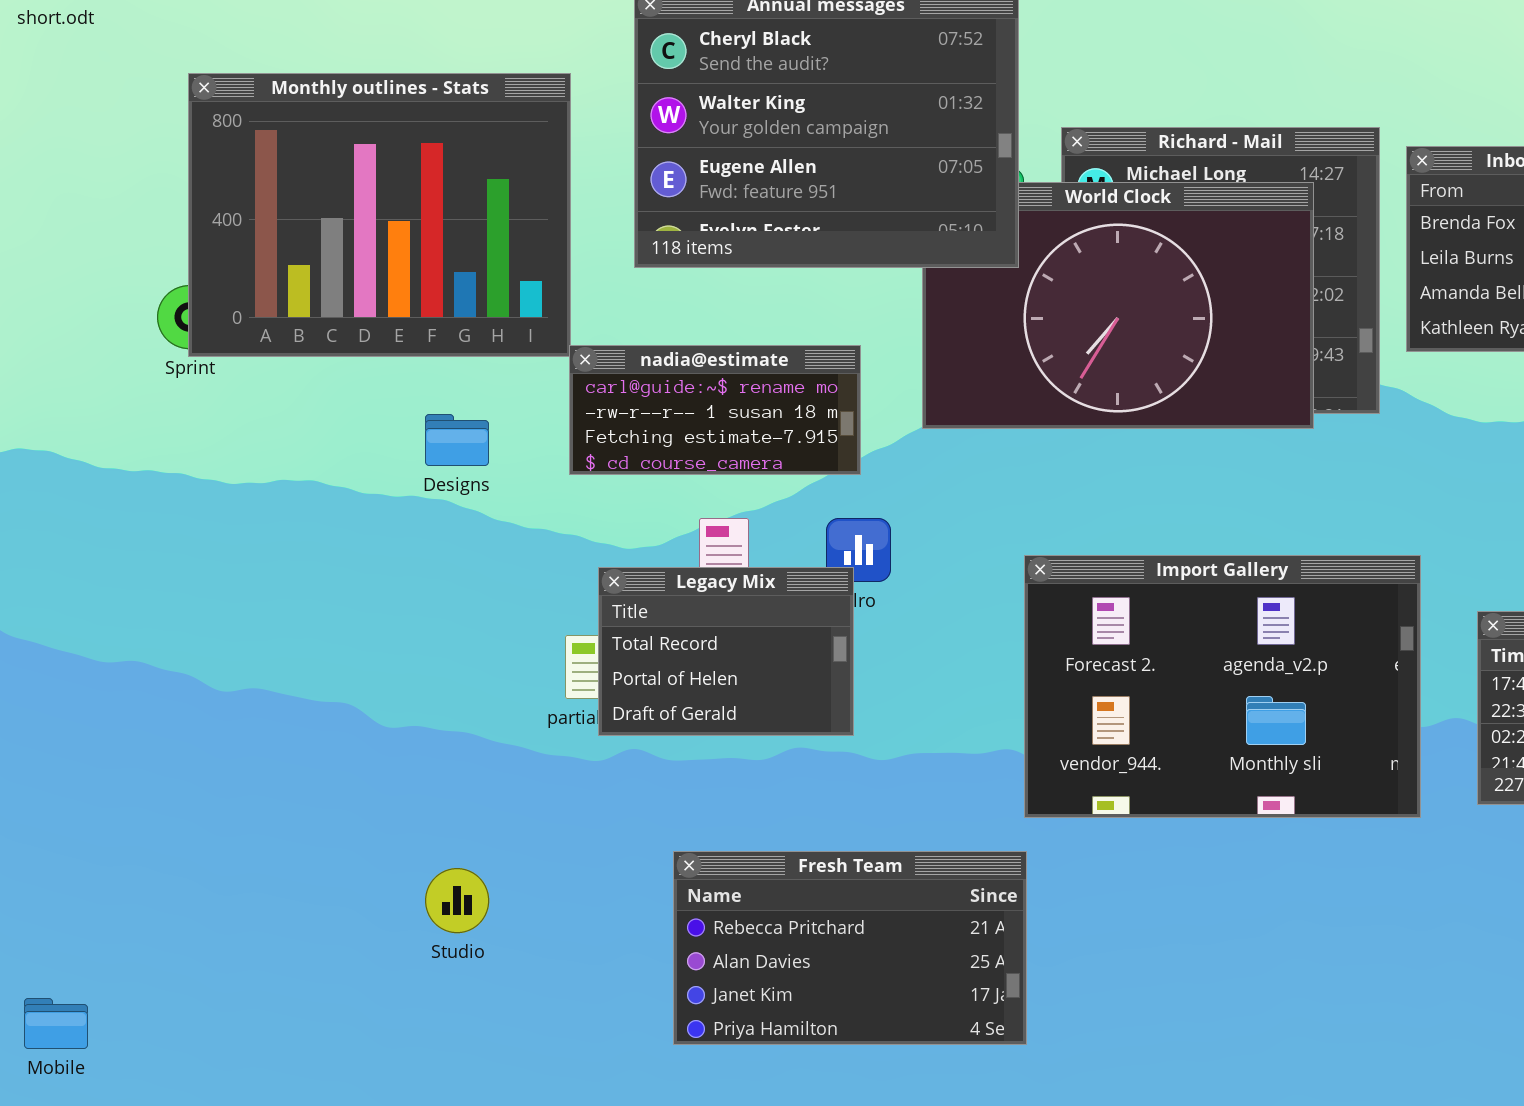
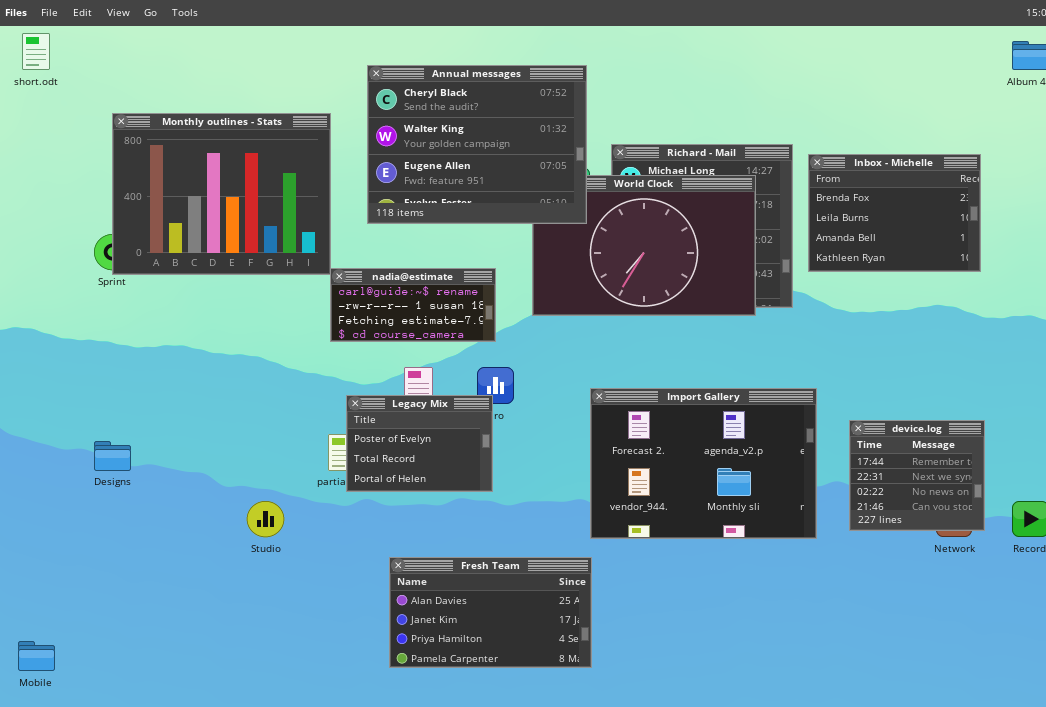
Designs: [425,414,489,466] -> [94,441,131,471], moved
Legacy Mix: [598,567,854,736] -> [346,395,493,492], scrolled up 1 row
Fresh Team: [673,851,1027,1045] -> [389,557,592,668], scrolled down 1 row
Studio: [425,868,489,933] -> [247,501,284,537], moved

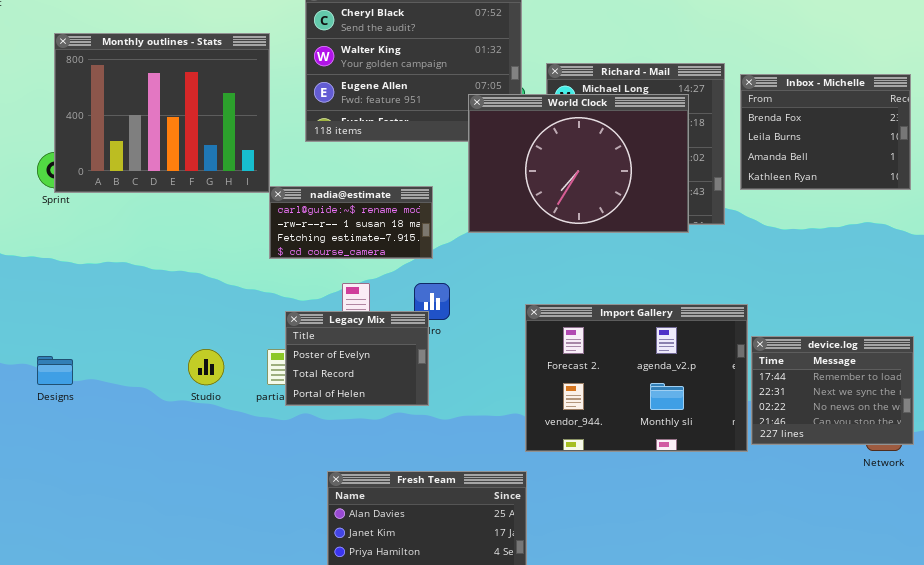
World Clock: [532,175,756,316] -> [468,94,689,233], raised
device.log: [849,420,985,531] -> [751,336,914,445], resized
Studio: [247,501,284,537] -> [188,349,224,385], moved

